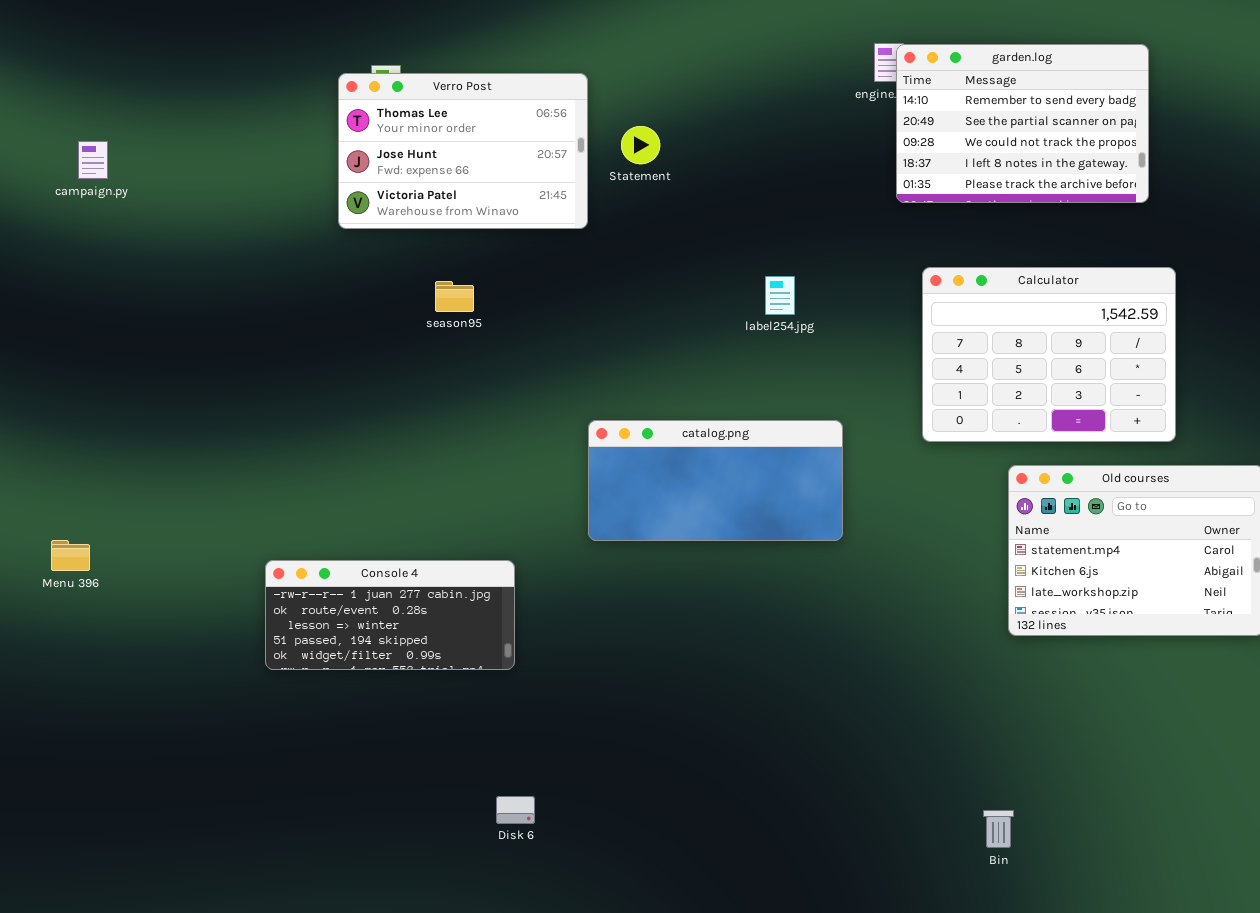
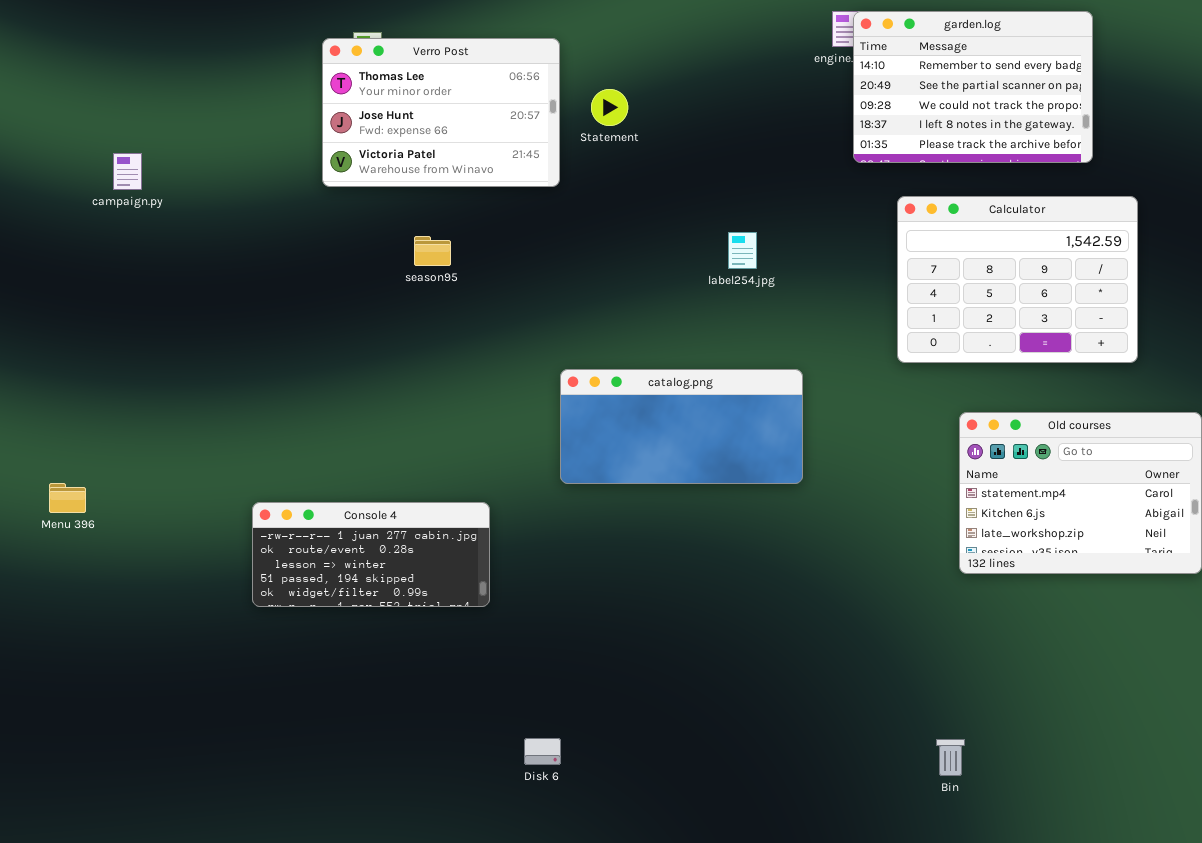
campaign.py: [78,141,108,179] -> [113,153,142,190], moved
Calculator: [922,267,1176,442] -> [897,196,1138,363], moved
Disk 6: [496,796,535,824] -> [524,738,561,765], moved

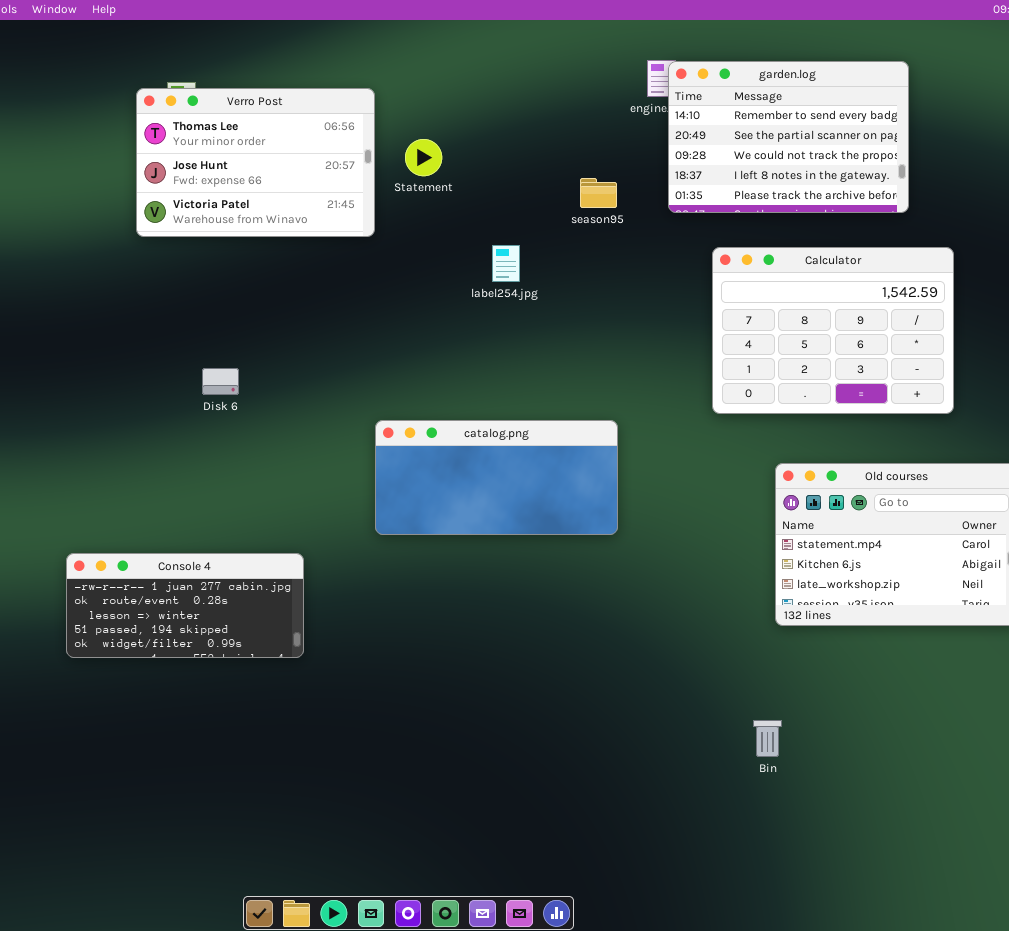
label254.jpg: [728,232,757,269] -> [492,245,520,282], moved
season95: [414,236,451,266] -> [580,178,617,208], moved
Disk 6: [524,738,561,765] -> [202,368,239,395], moved
Bin: [936,739,965,776] -> [753,720,782,757], moved

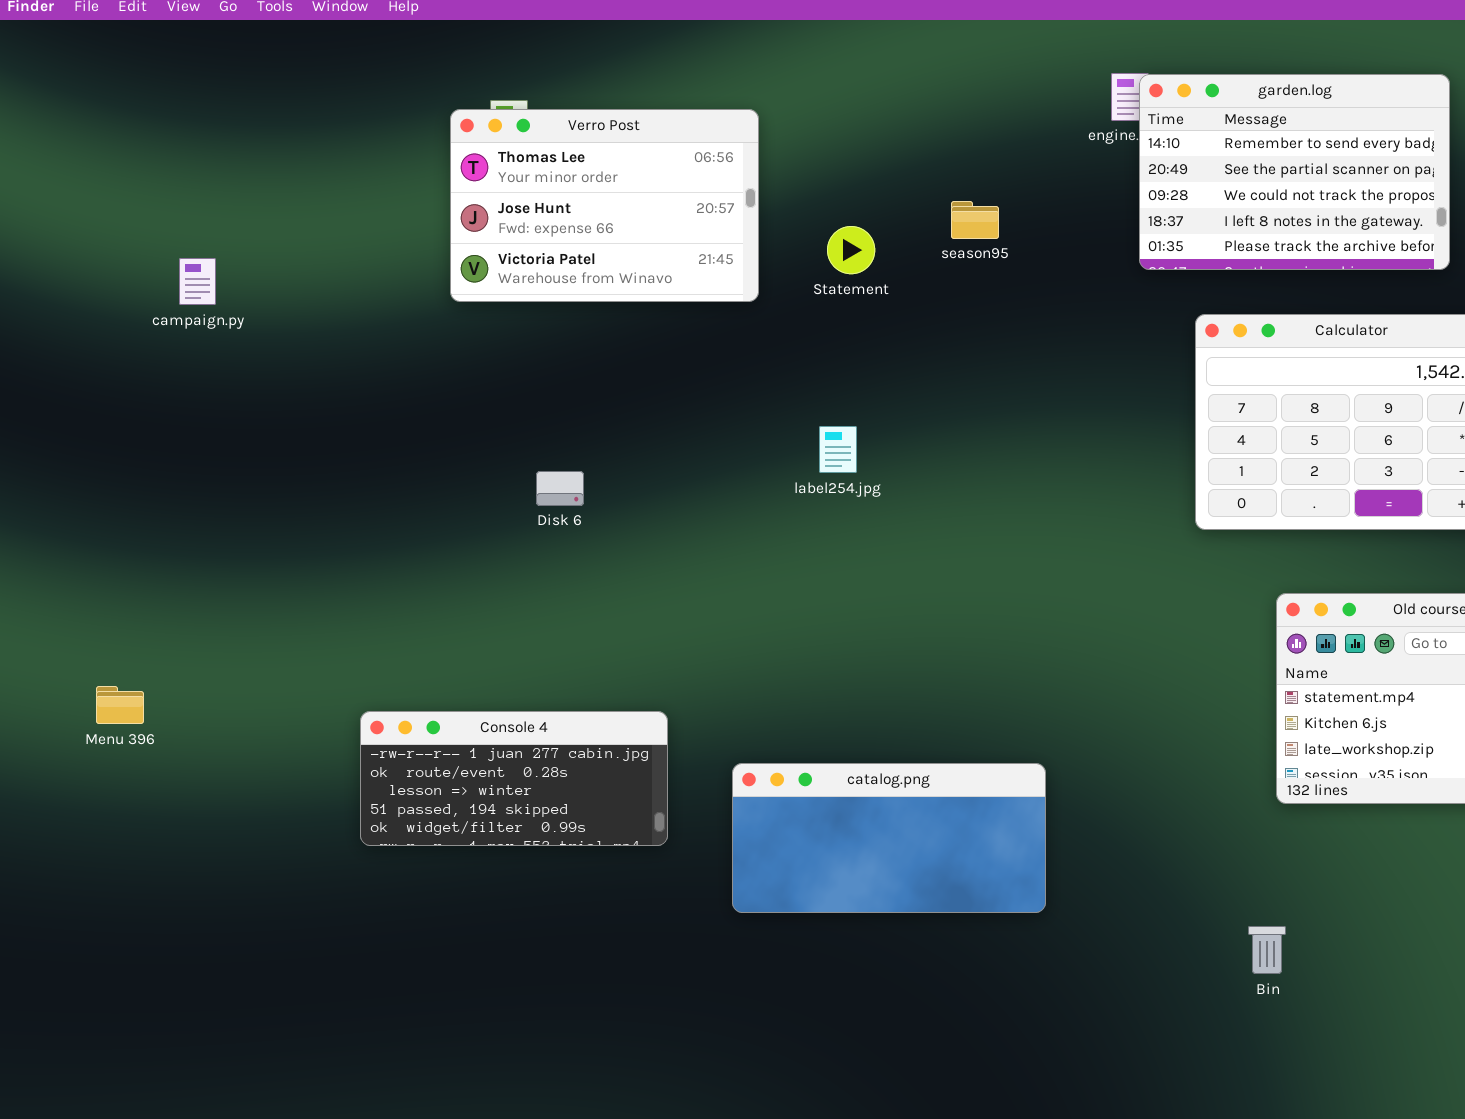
Statement: [405,139,442,176] -> [827,226,875,274], moved
season95: [580,178,617,208] -> [951,201,999,239], moved
label254.jpg: [492,245,520,282] -> [819,426,857,473], moved
catalog.png: [375,420,618,535] -> [732,763,1046,913], moved

